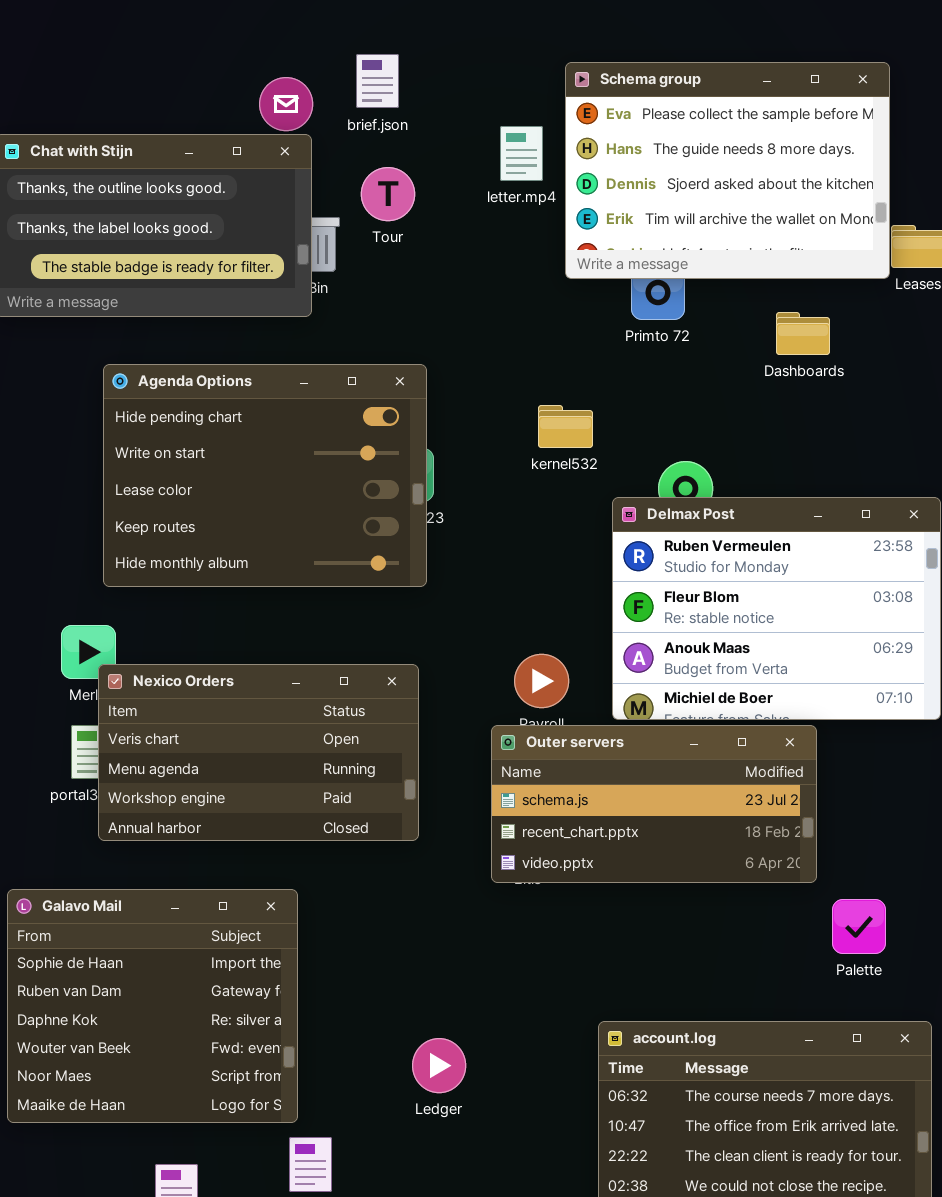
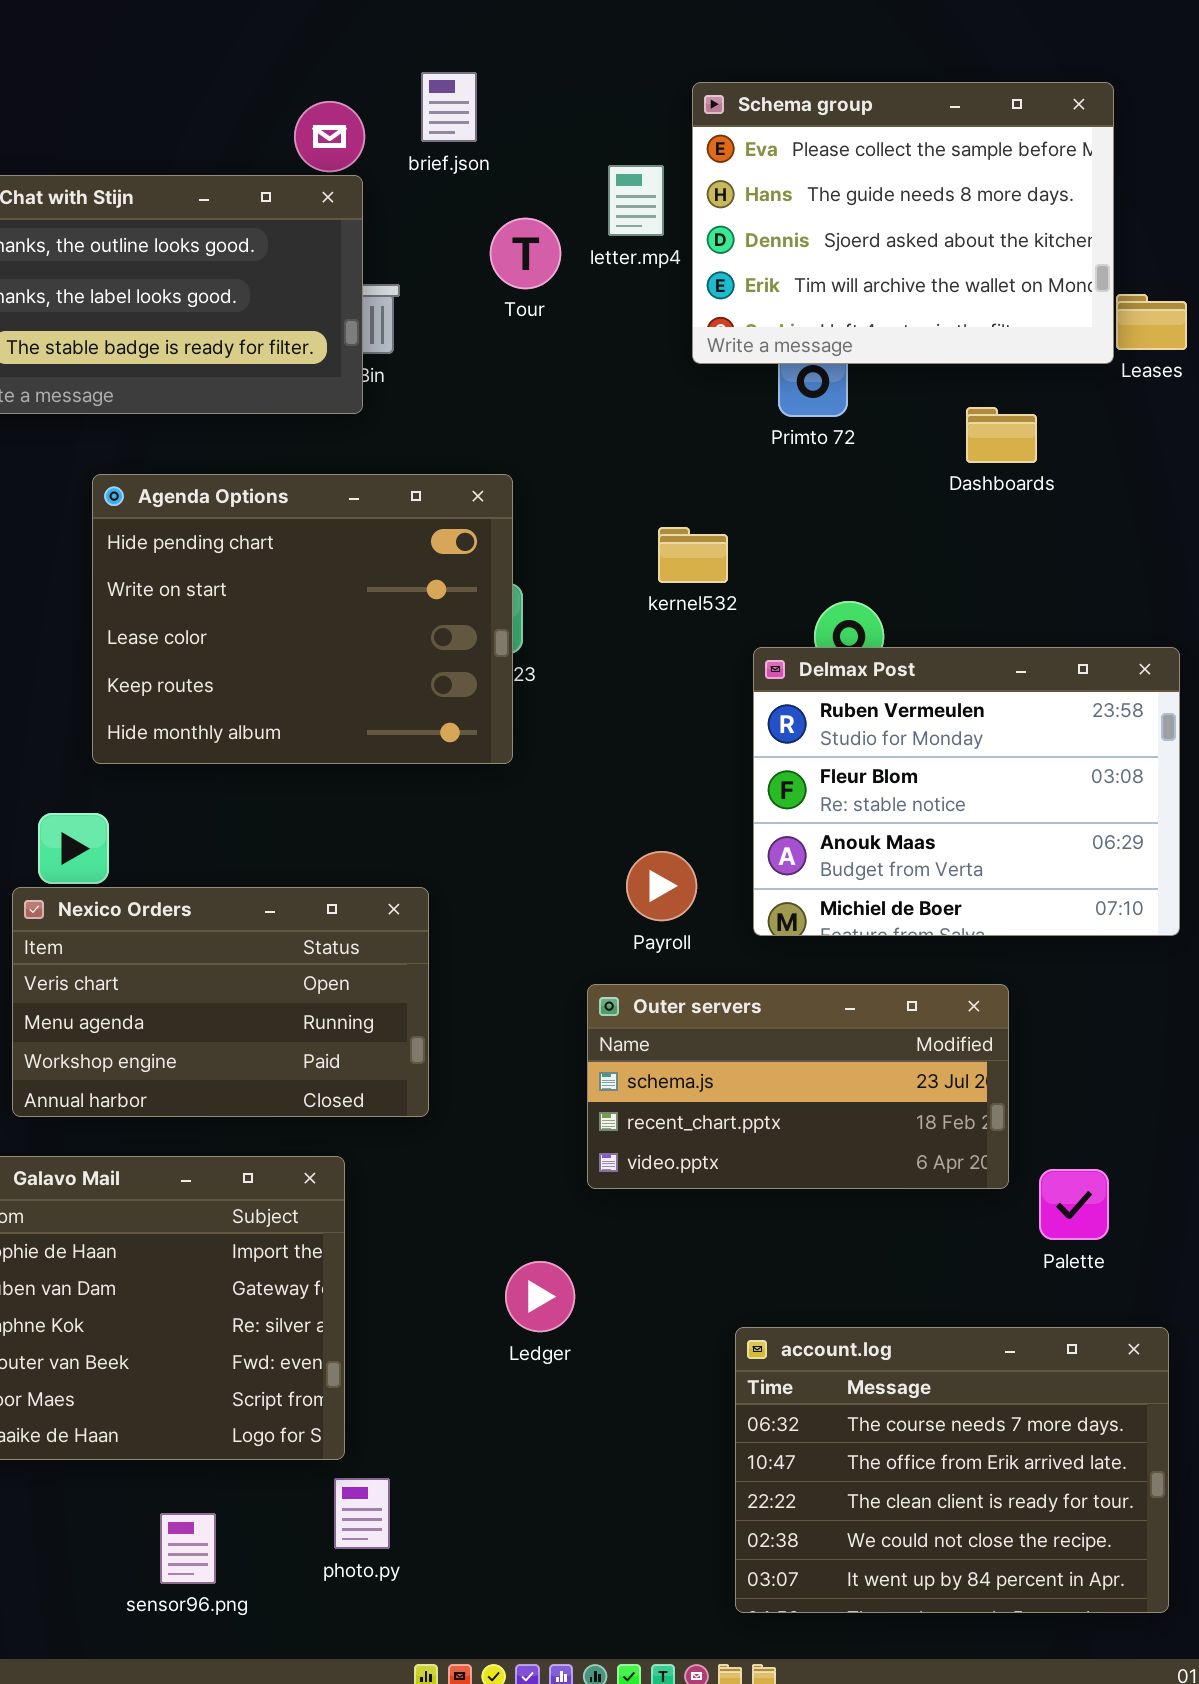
Tour: [361,167,415,221] -> [490,218,561,289], moved
Nexico Orders: [98,664,419,841] -> [12,887,429,1117], moved
Outer servers: [491,725,817,883] -> [587,984,1009,1189], moved
Ledger: [412,1038,466,1093] -> [505,1261,575,1332], moved

